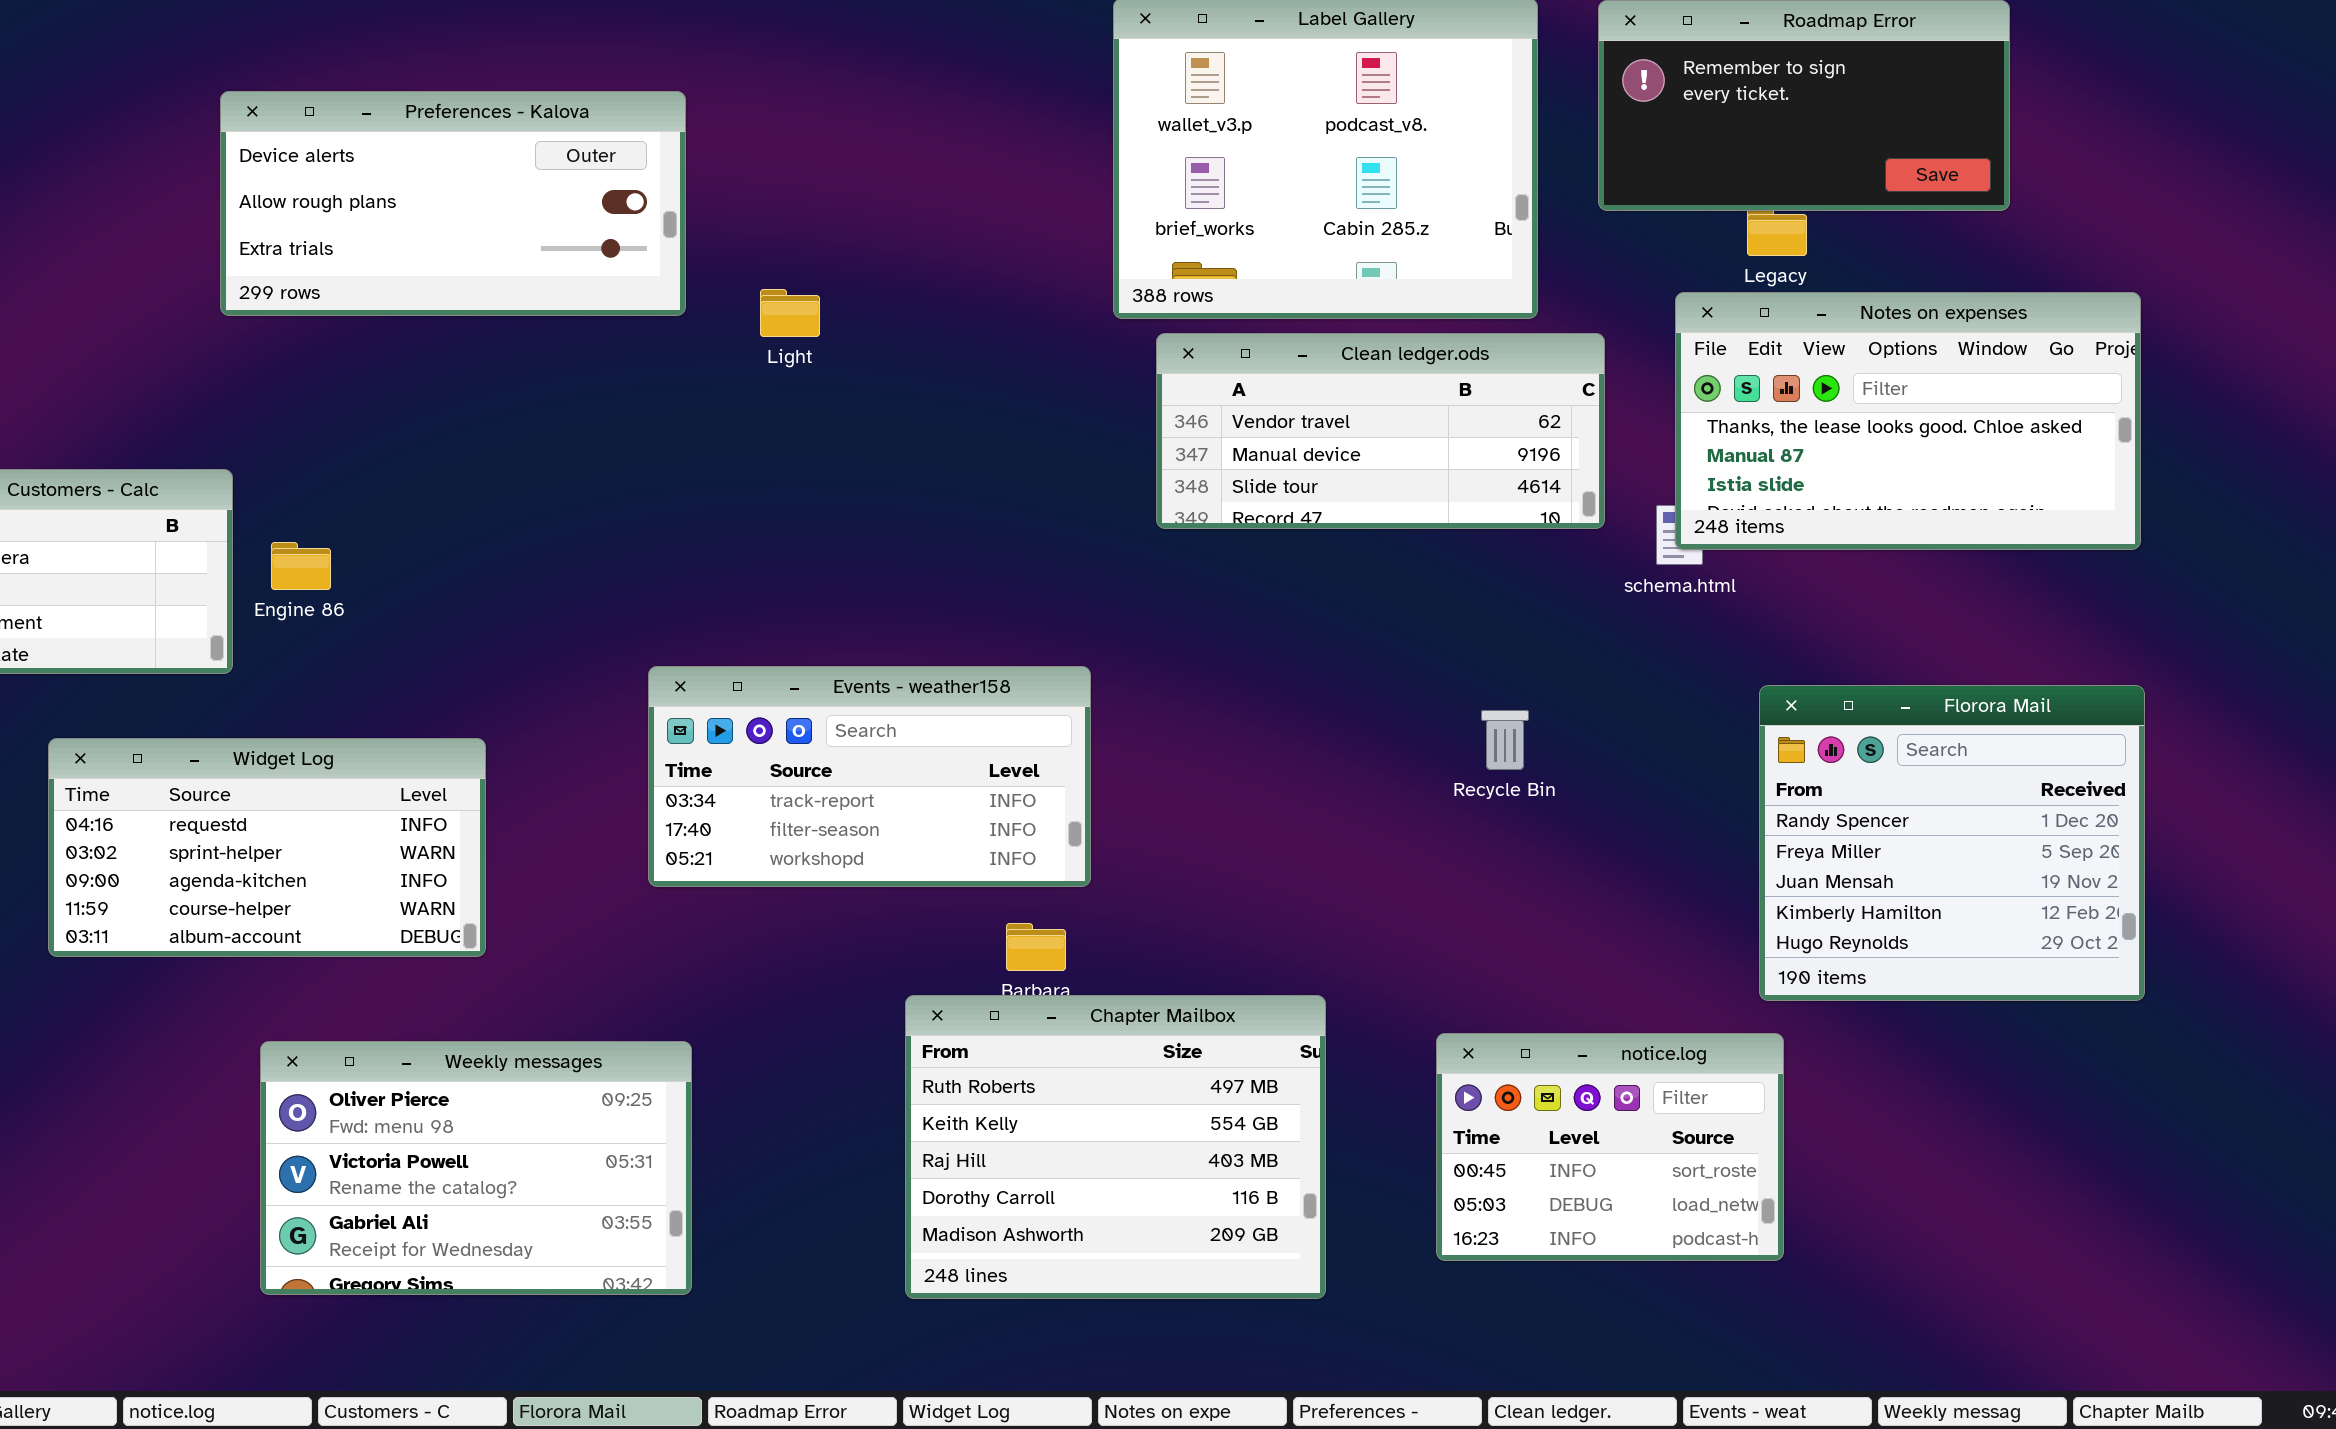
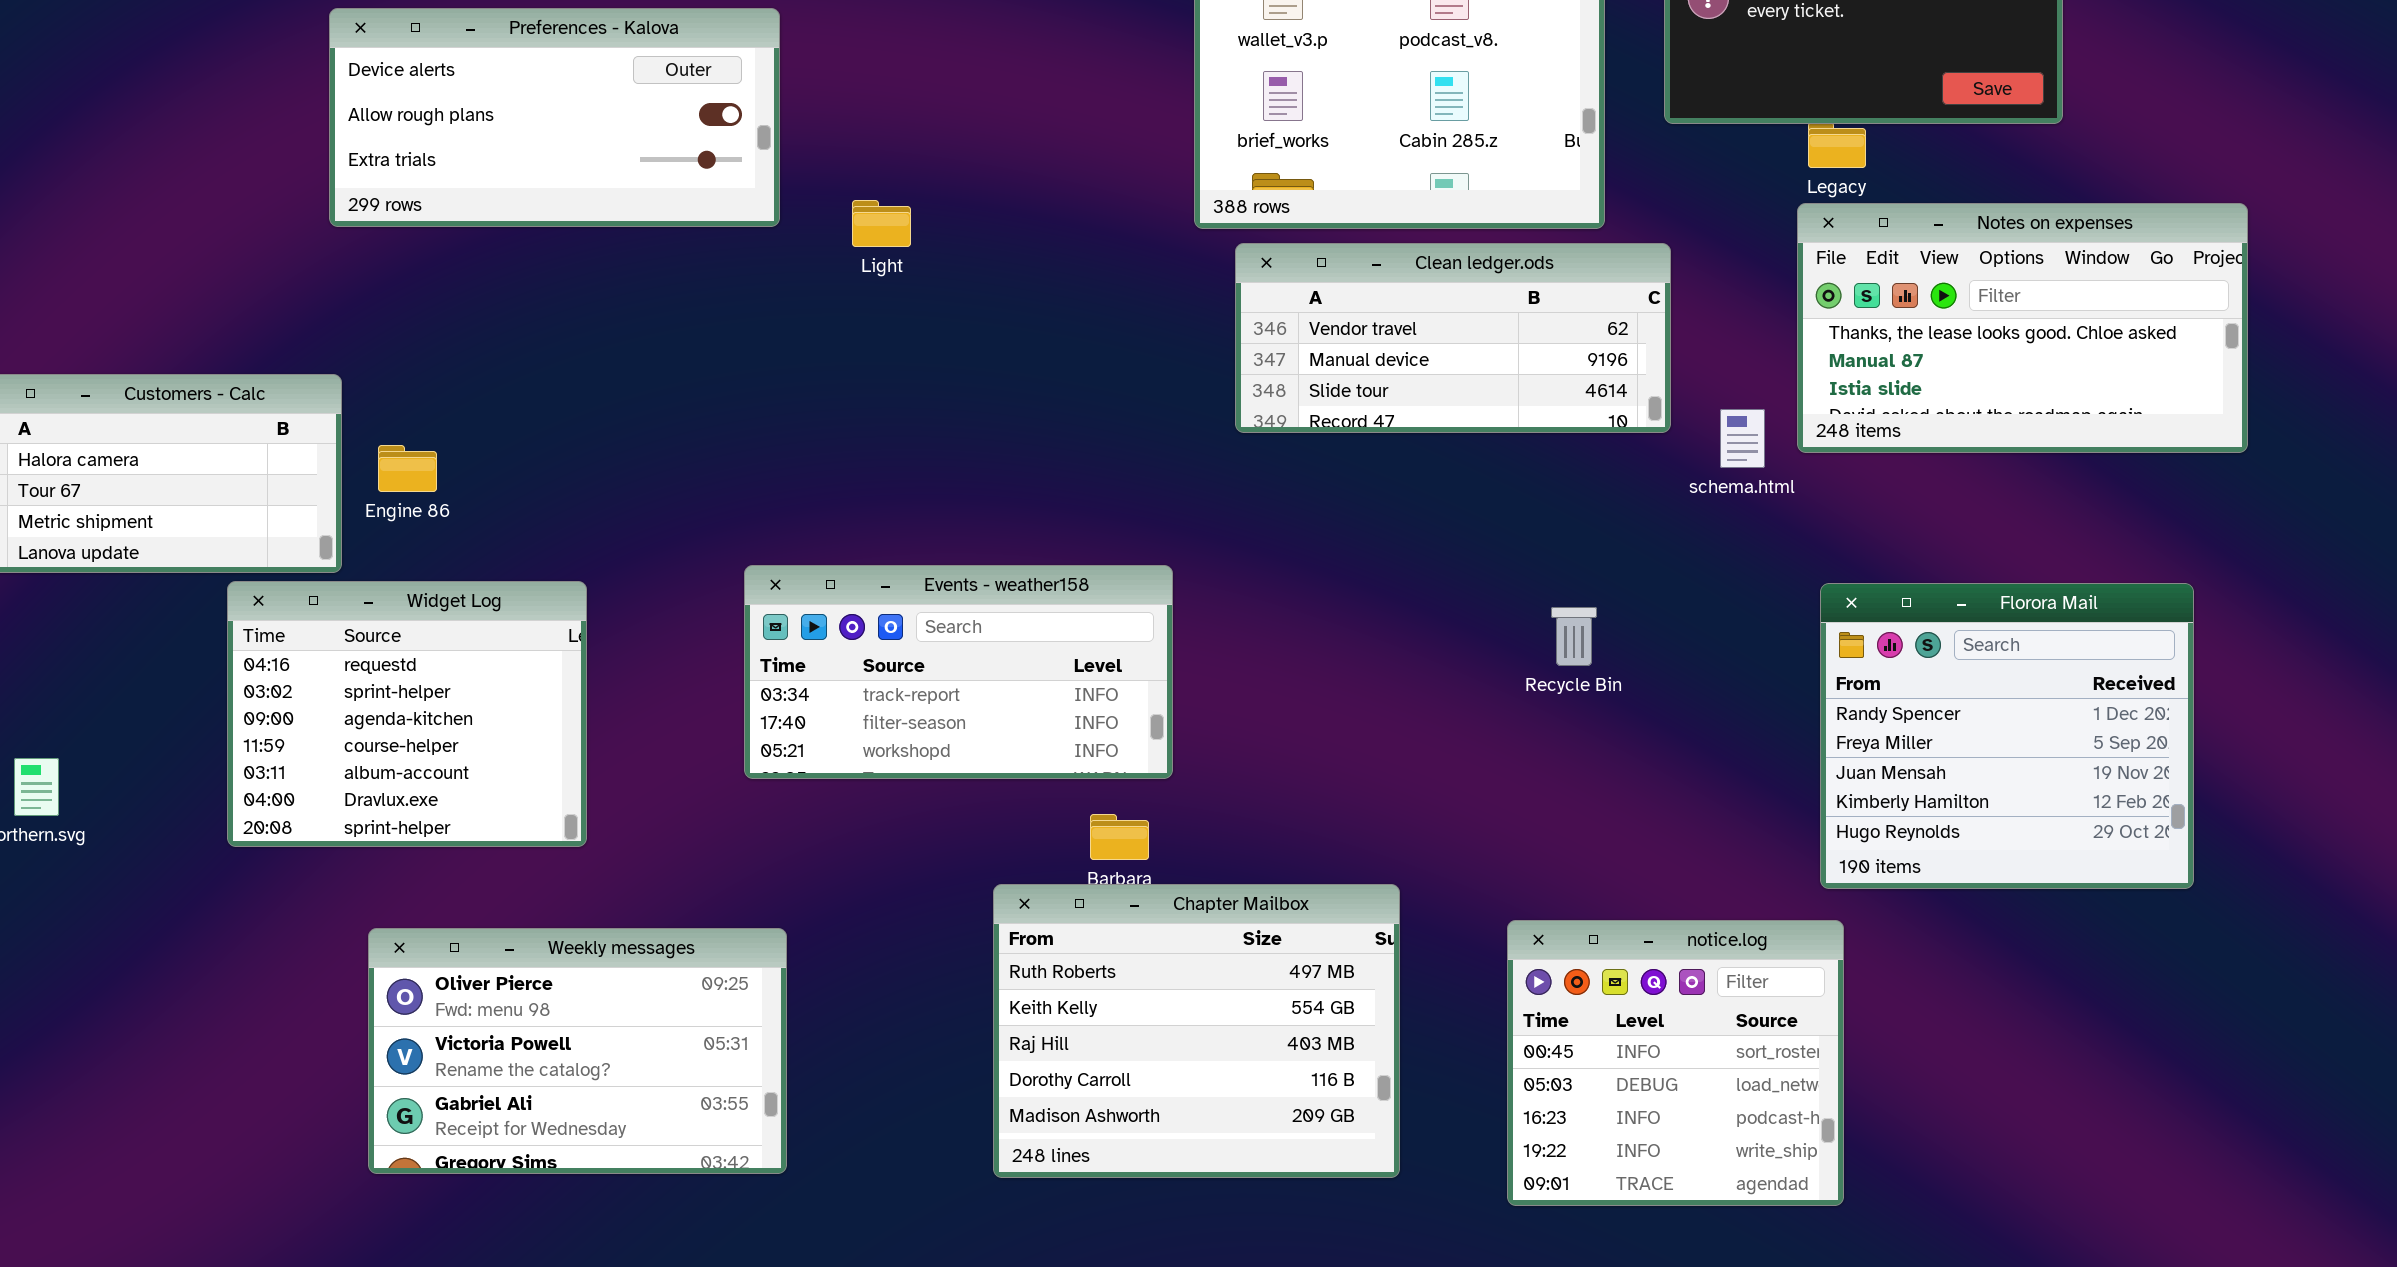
Notes on expenses: [1675,292,2141,550] -> [1797,203,2248,453], moved
Widget Log: [48,738,486,957] -> [227,581,587,847], resized
notice.log: [1436,1033,1784,1261] -> [1507,920,1844,1206], resized

